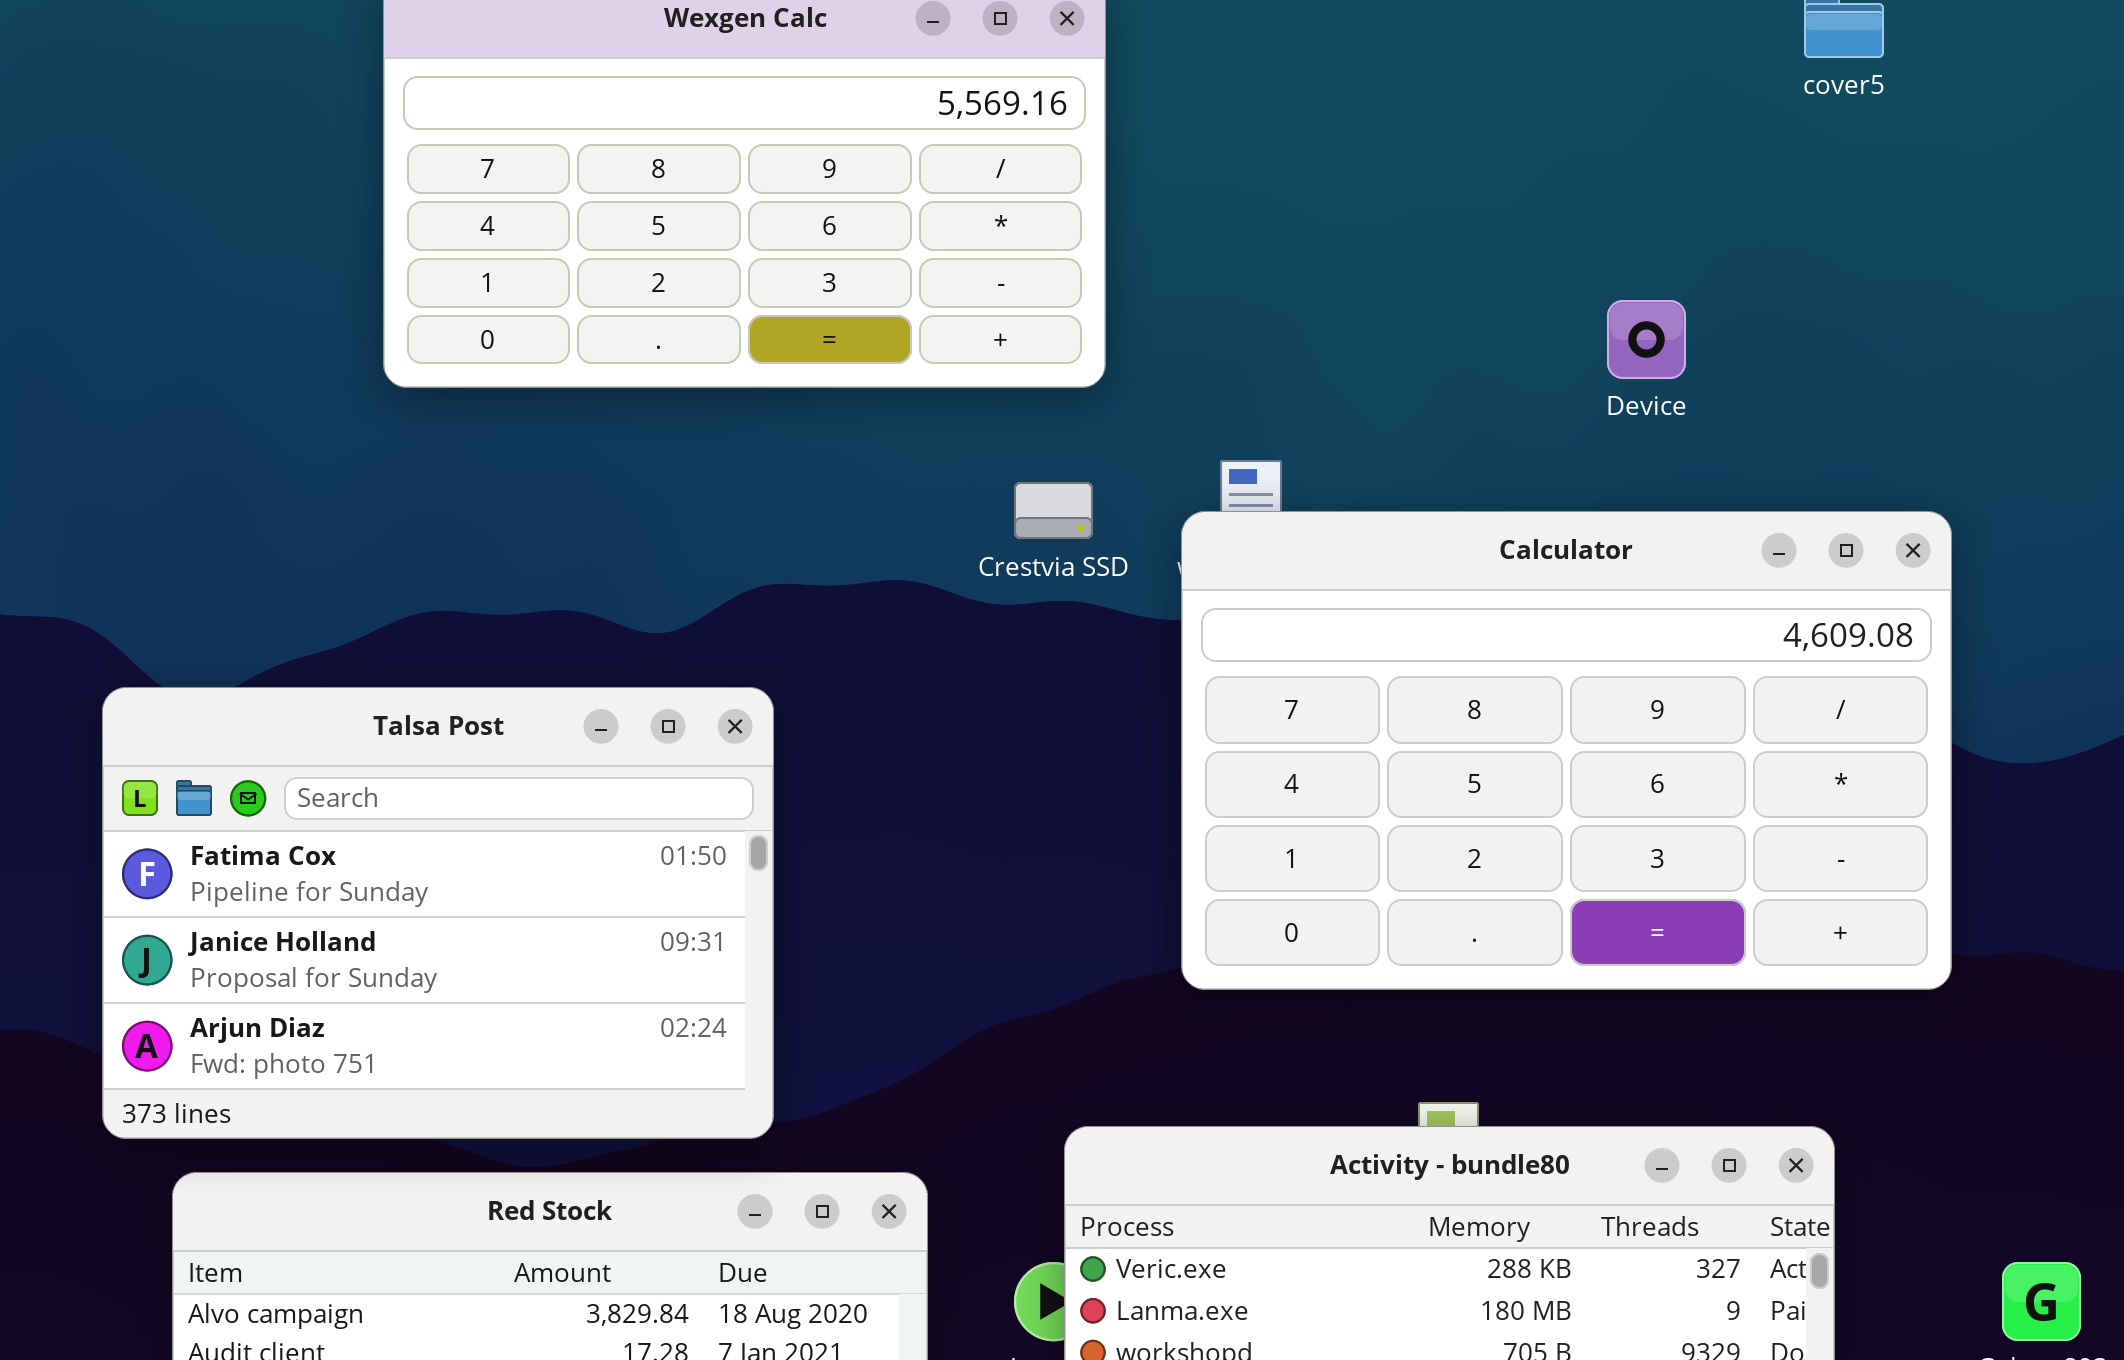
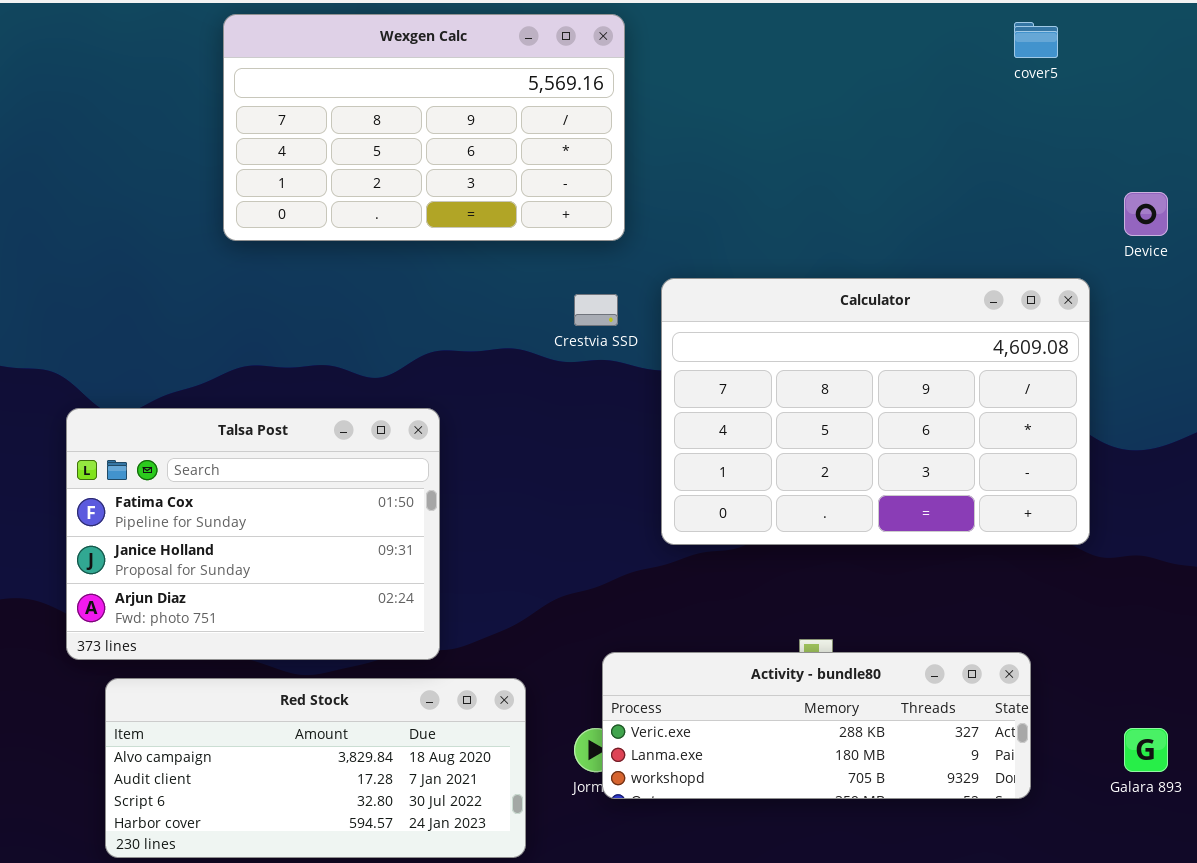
Device: [1607,300,1686,379] -> [1124,192,1168,236], moved
Calculator: [1181,511,1952,990] -> [661,278,1090,545], moved

